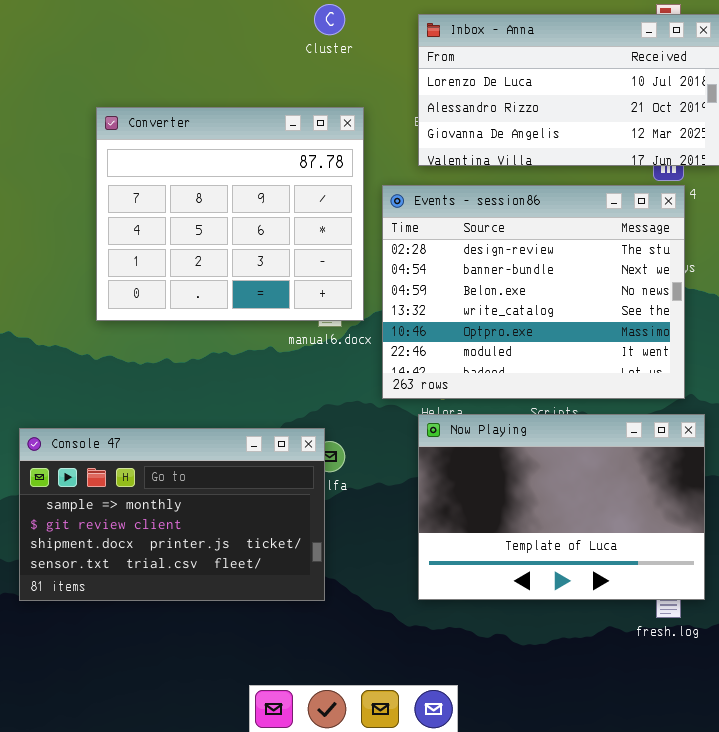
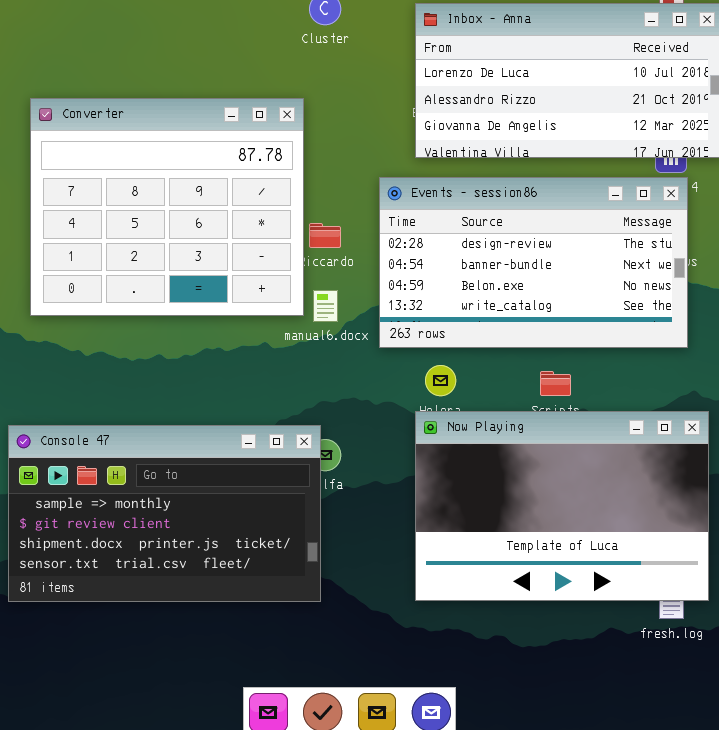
Converter: [96,107,364,321] -> [30,98,304,316], moved
Events - session86: [382,185,685,399] -> [379,177,688,348], resized

